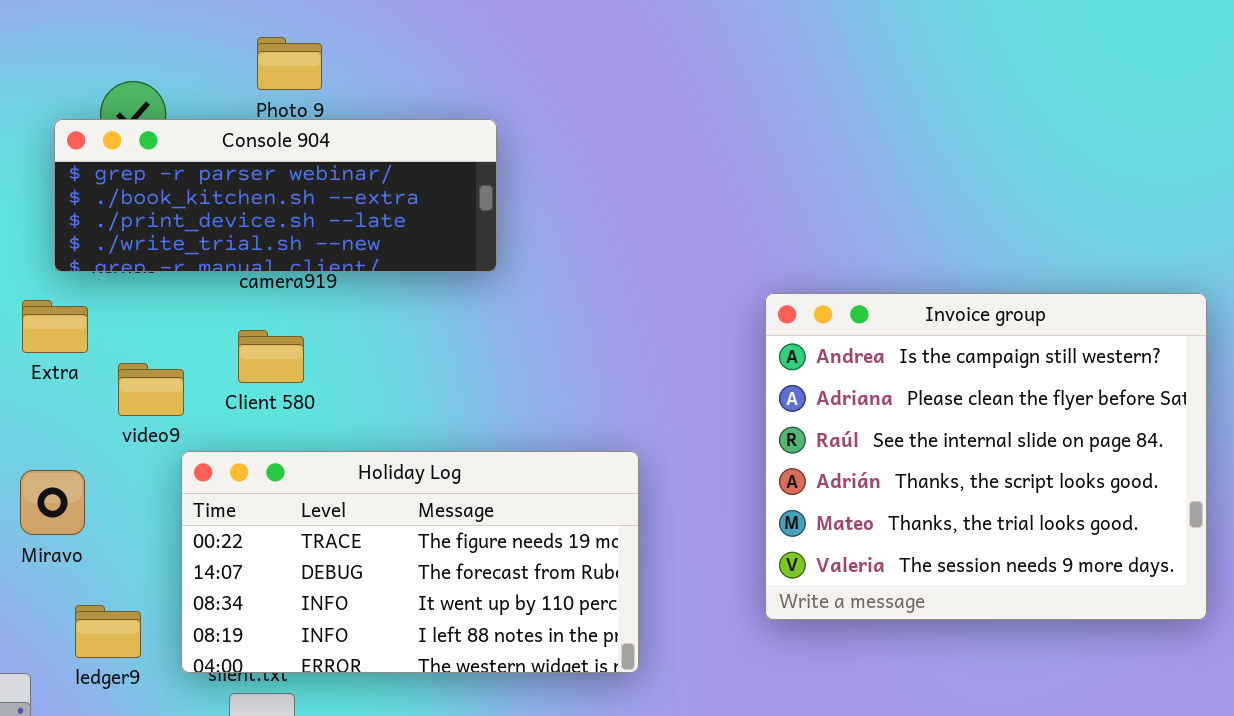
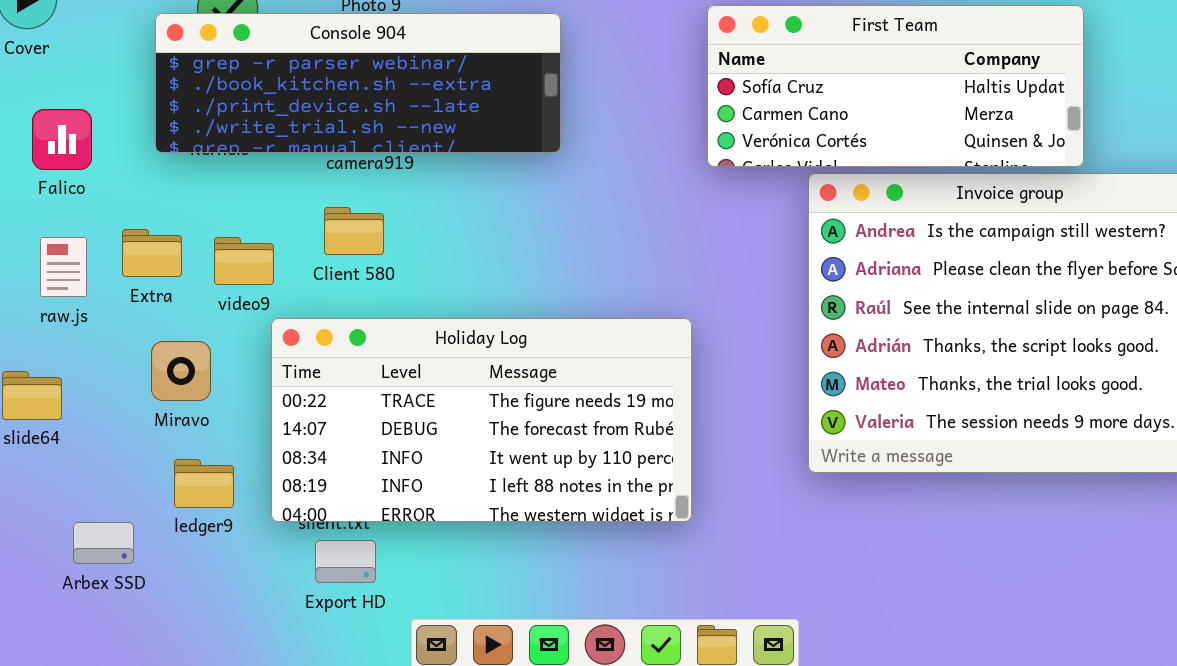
First Team: none -> [707,5,1084,167], opened
Extra: [22,300,88,353] -> [122,229,182,277], moved
Miravo: [20,470,85,535] -> [151,341,211,401], moved

